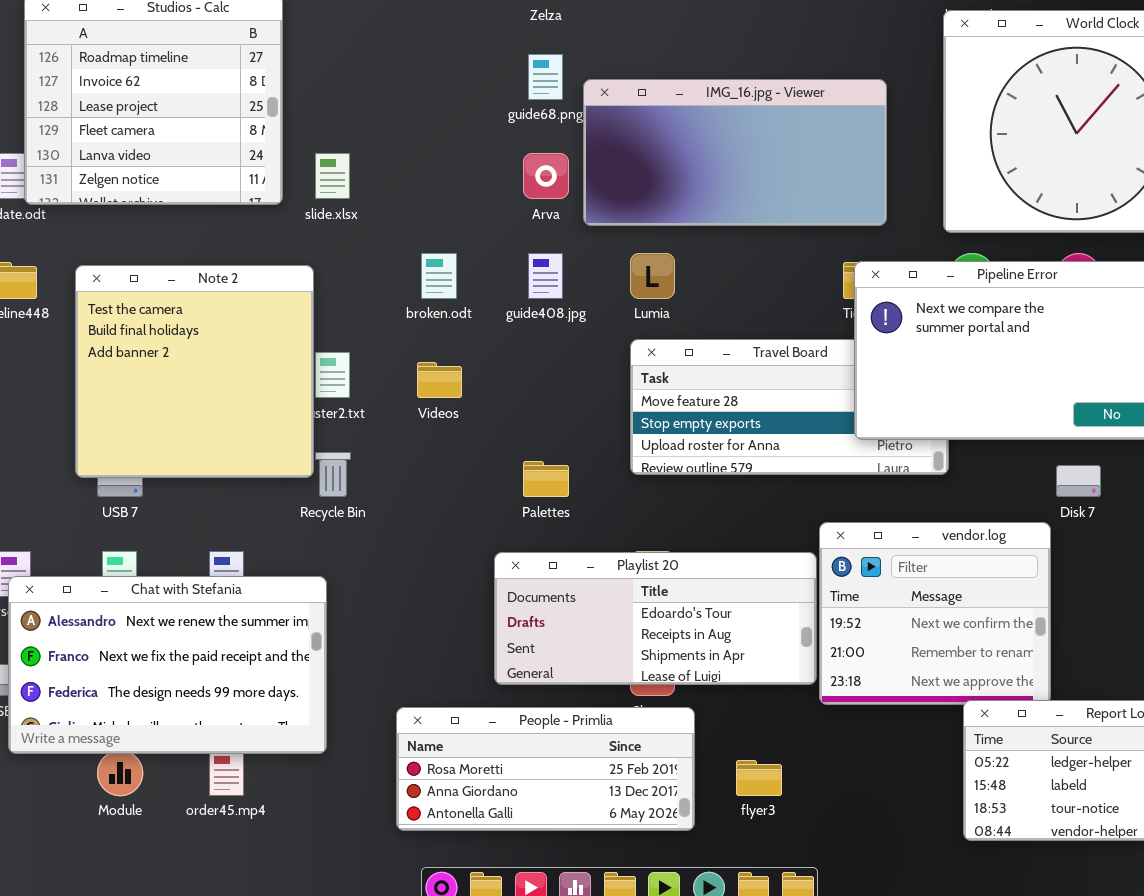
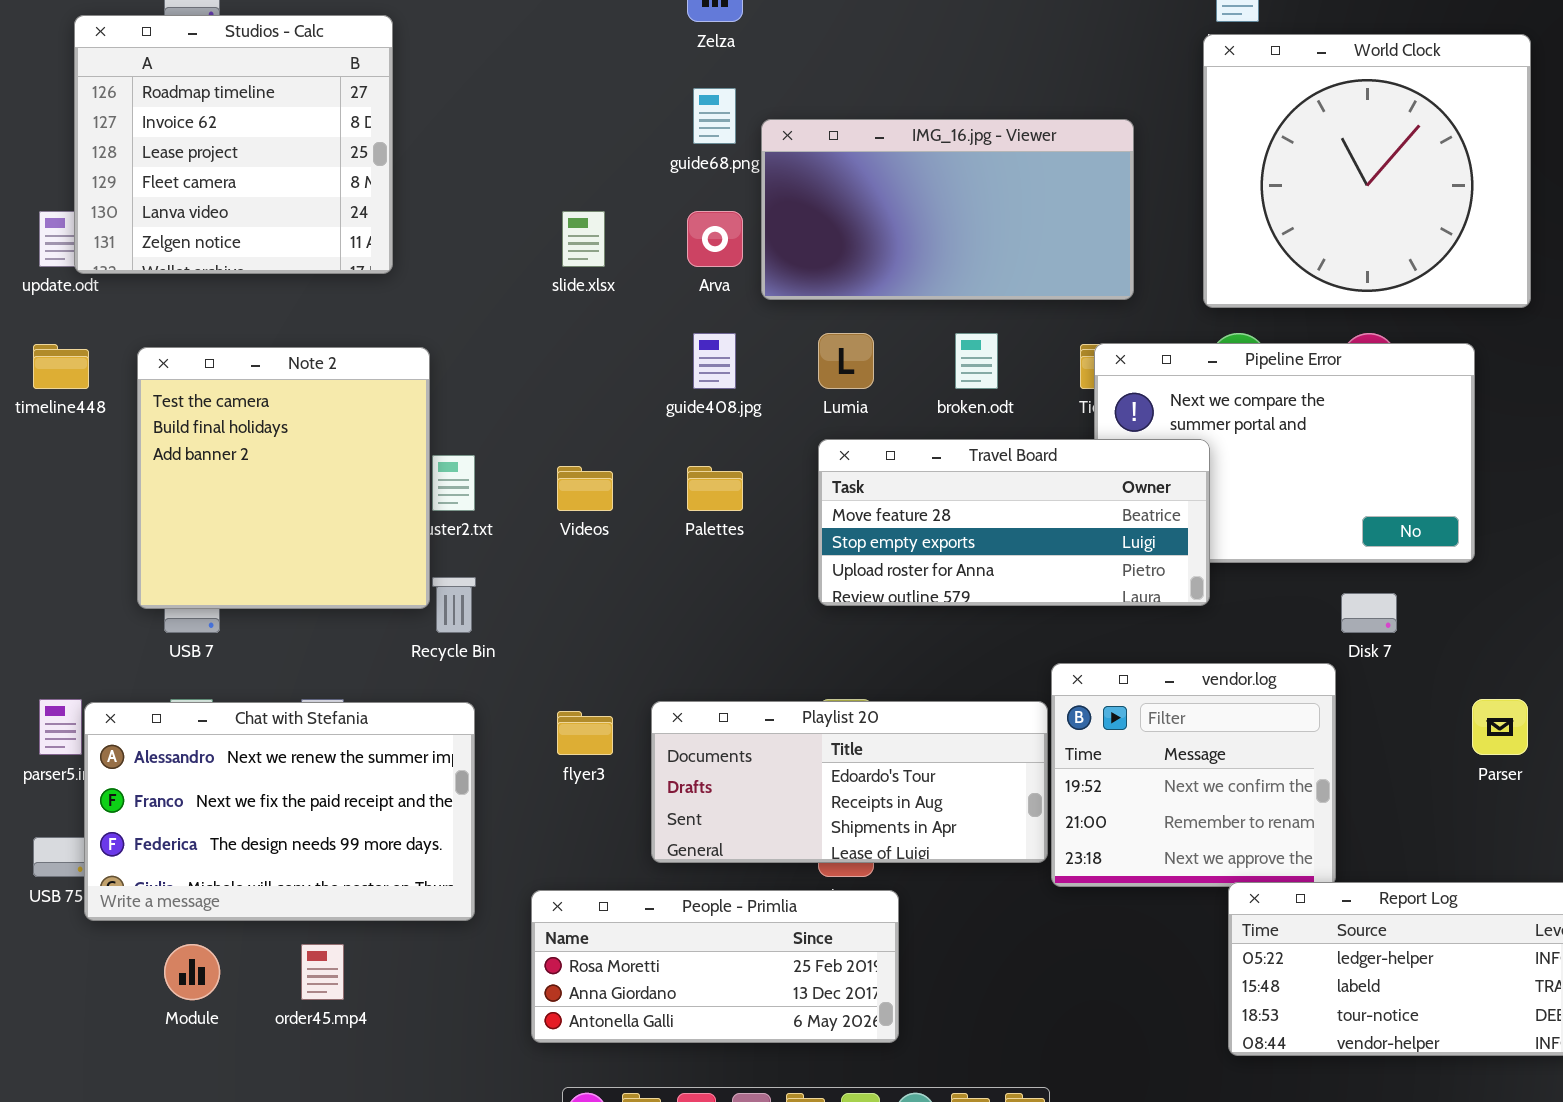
slide.xlsx: [315,153,350,199] -> [562,211,605,267], moved
broken.odt: [421,253,457,299] -> [955,333,998,389], moved
Travel Board: [630,339,949,475] -> [818,439,1210,606], raised
Palettes: [523,461,569,497] -> [687,466,743,511], moved
Chat with Stefania: [8,576,327,754] -> [84,702,475,921], moved
flyer3: [736,760,782,796] -> [557,711,613,755], moved

